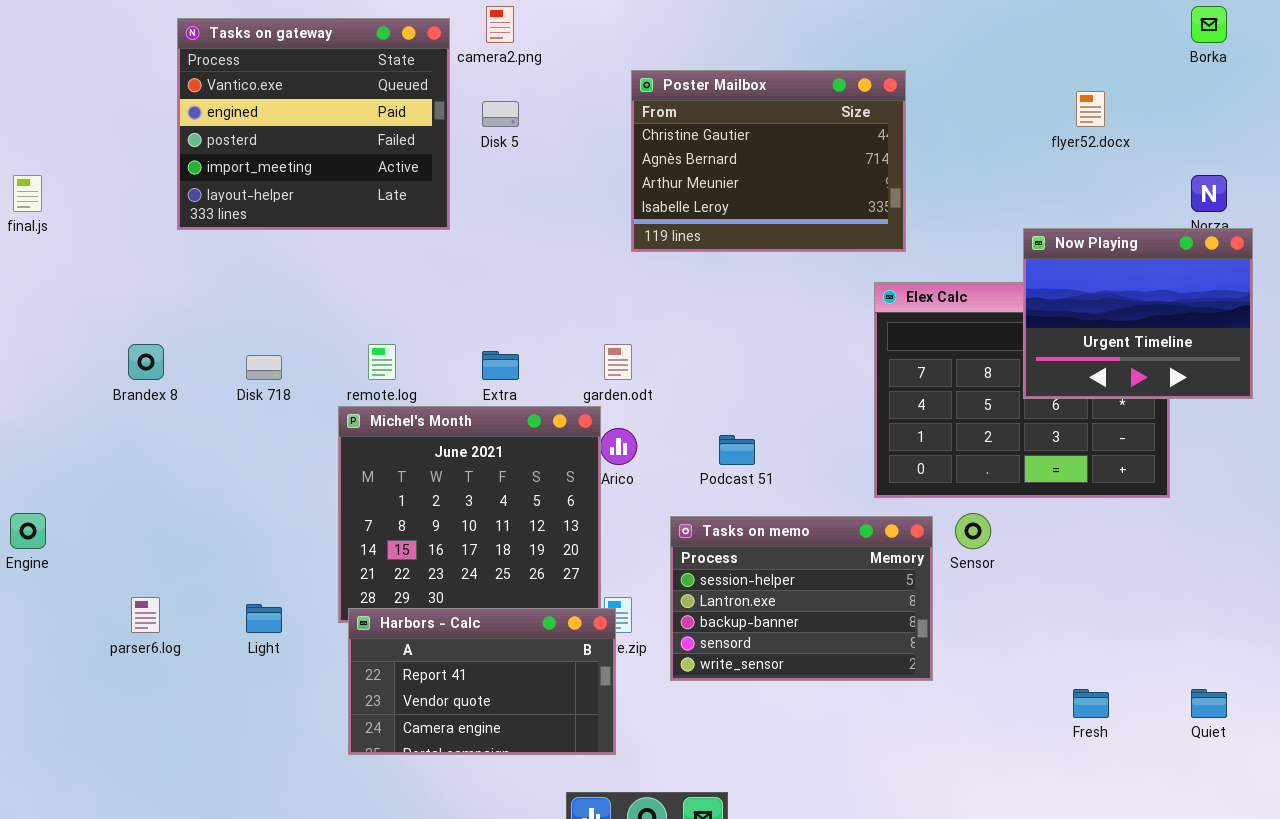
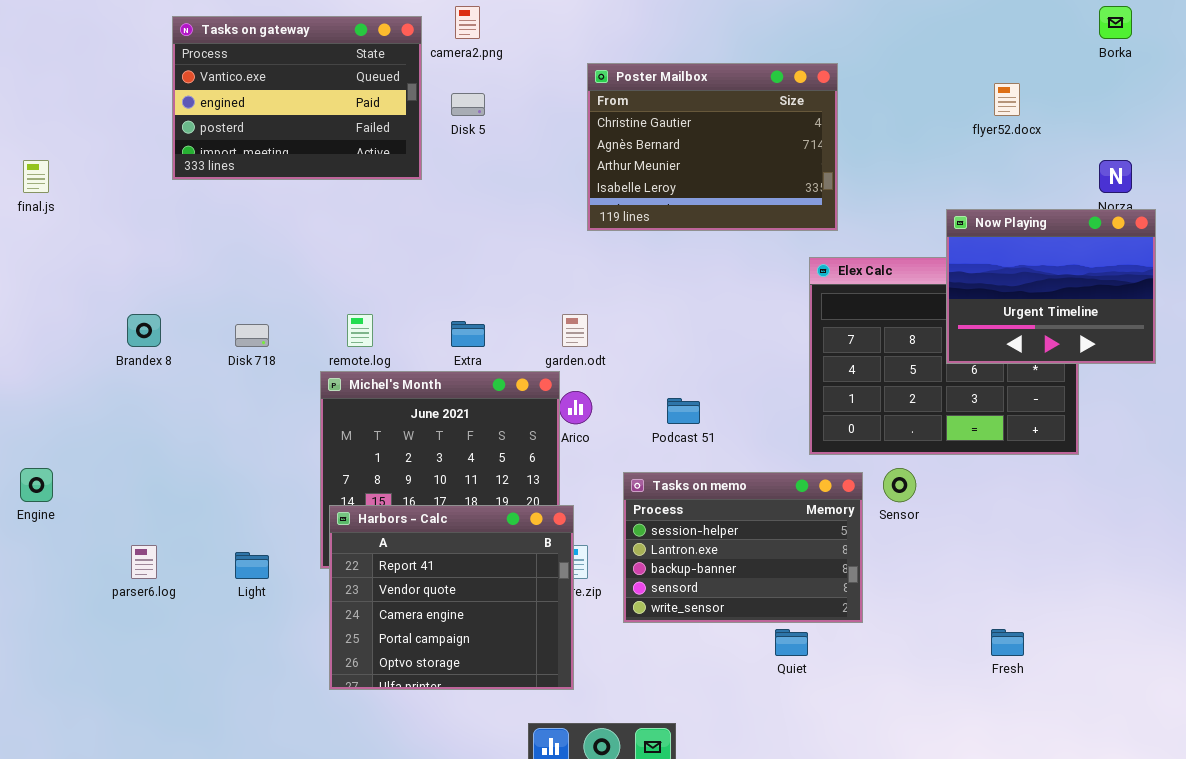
Tasks on gateway: [177,18,450,230] -> [172,16,422,180], resized
Harbors - Calc: [348,608,616,755] -> [329,505,574,690], resized
Quiet: [1191,689,1227,718] -> [775,629,808,656], moved

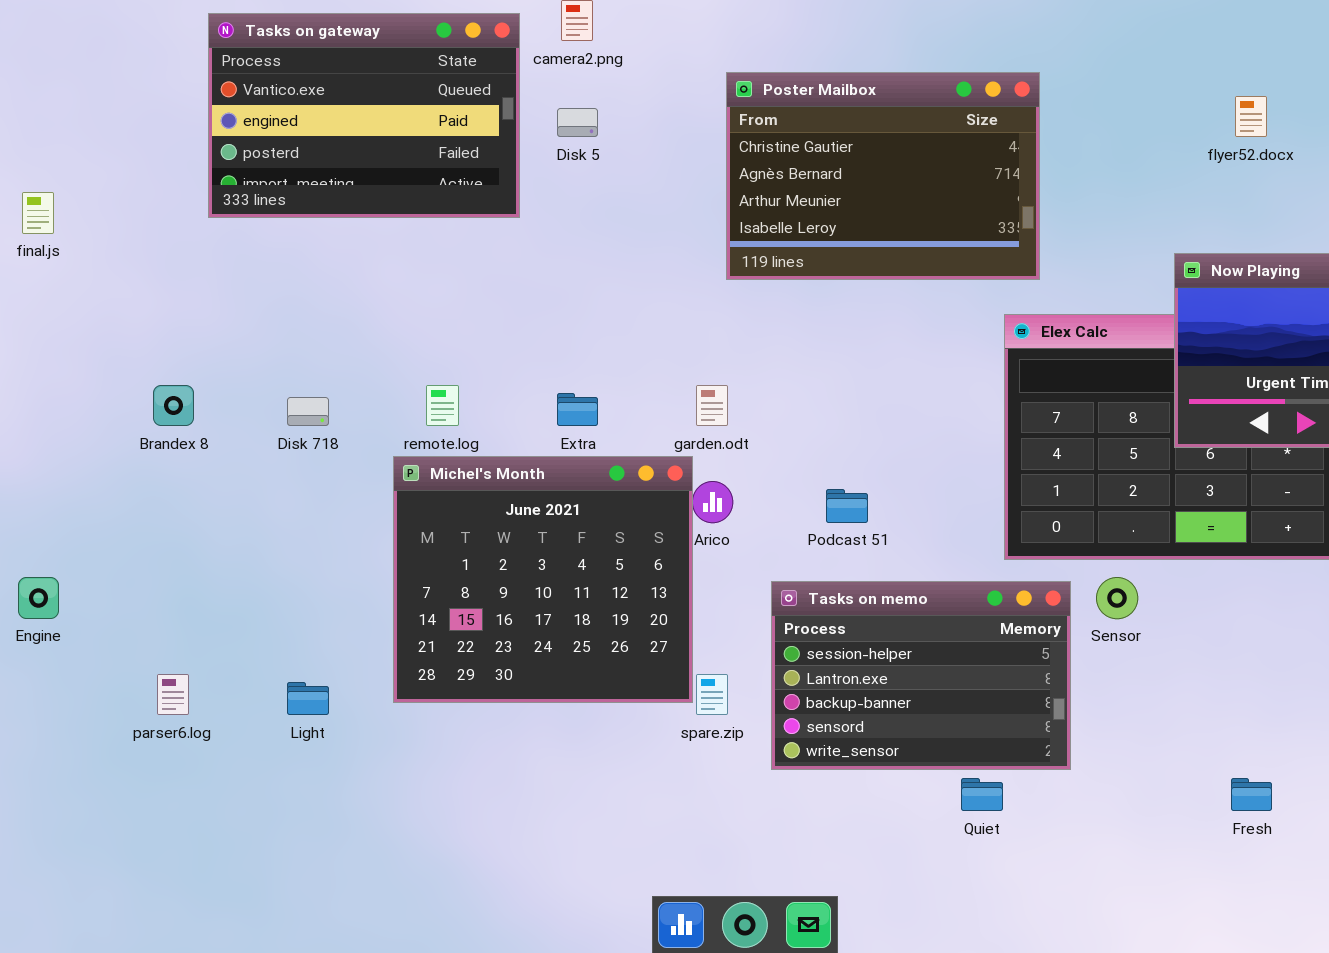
Harbors - Calc: [329,505,574,690] -> none, closed

